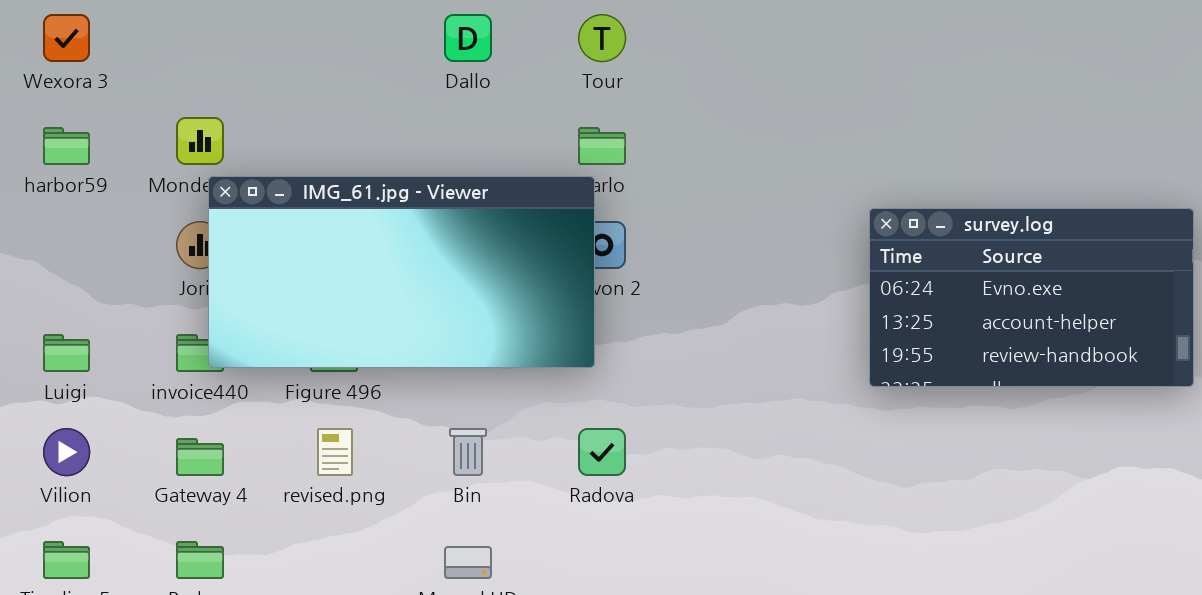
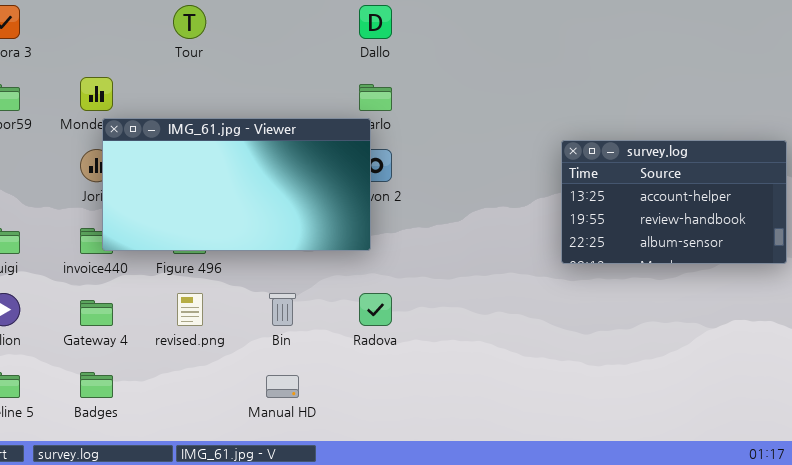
Dallo: [444,14,492,62] -> [359,5,392,39], moved
Tour: [578,14,626,62] -> [173,5,206,39], moved
survey.log: [869,208,1194,387] -> [561,140,787,264], scrolled down 1 row

